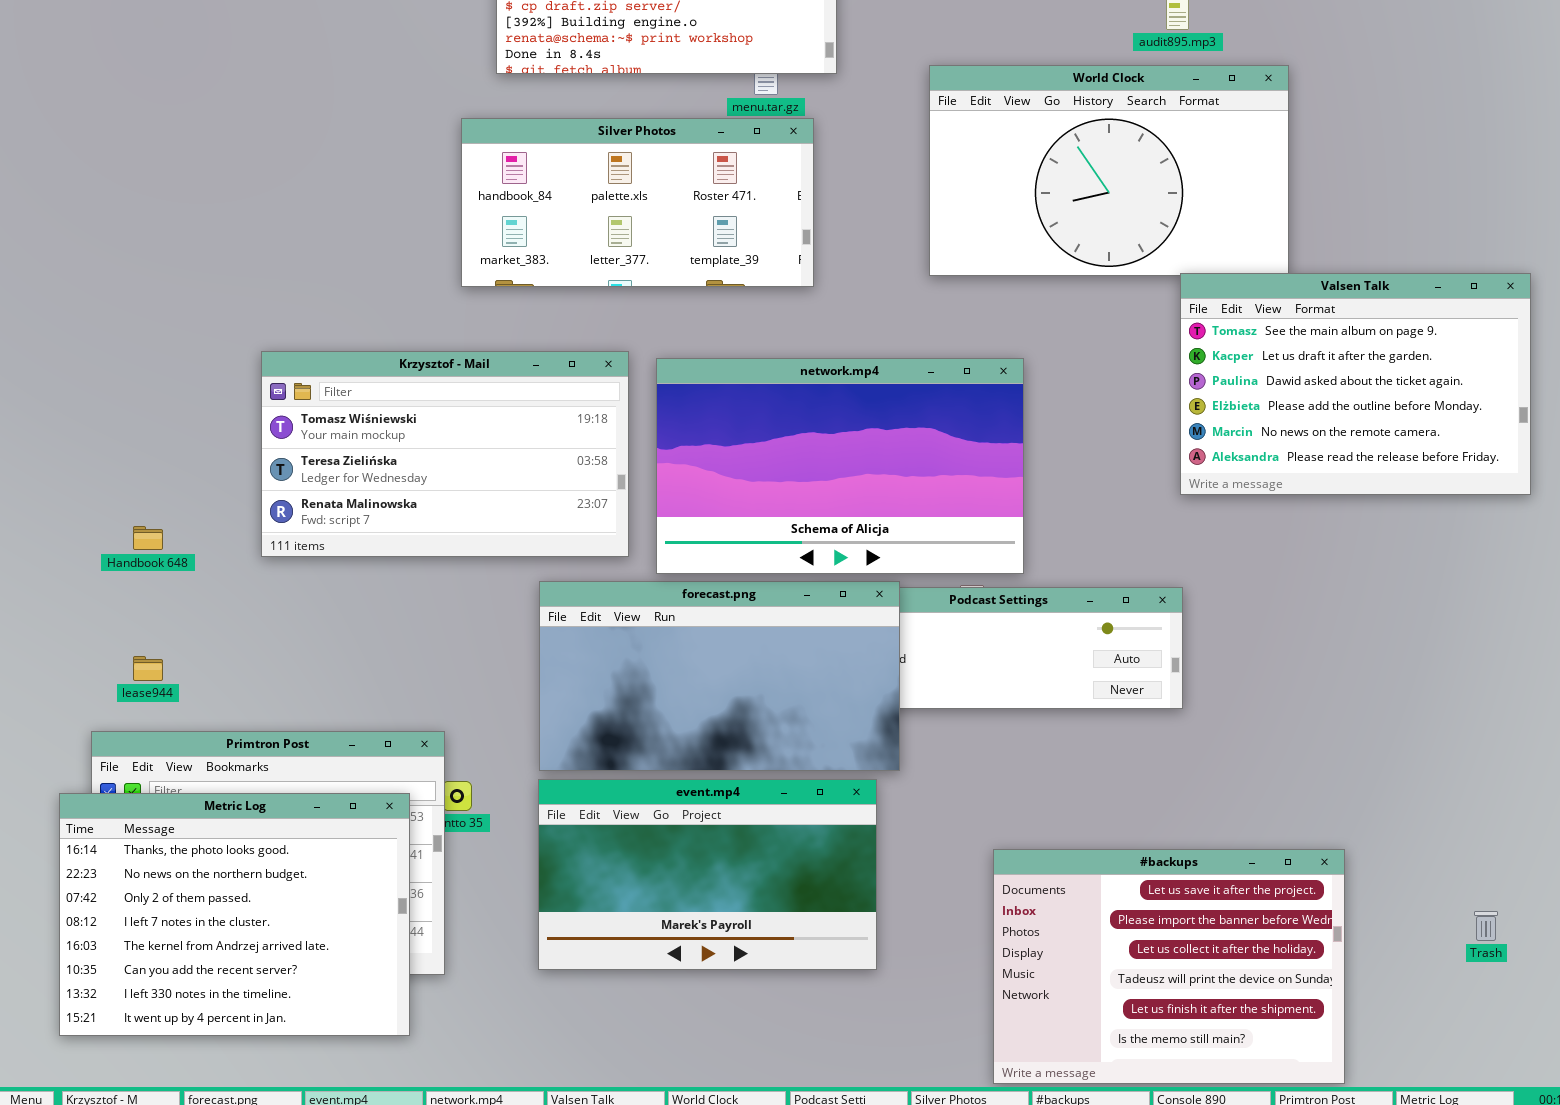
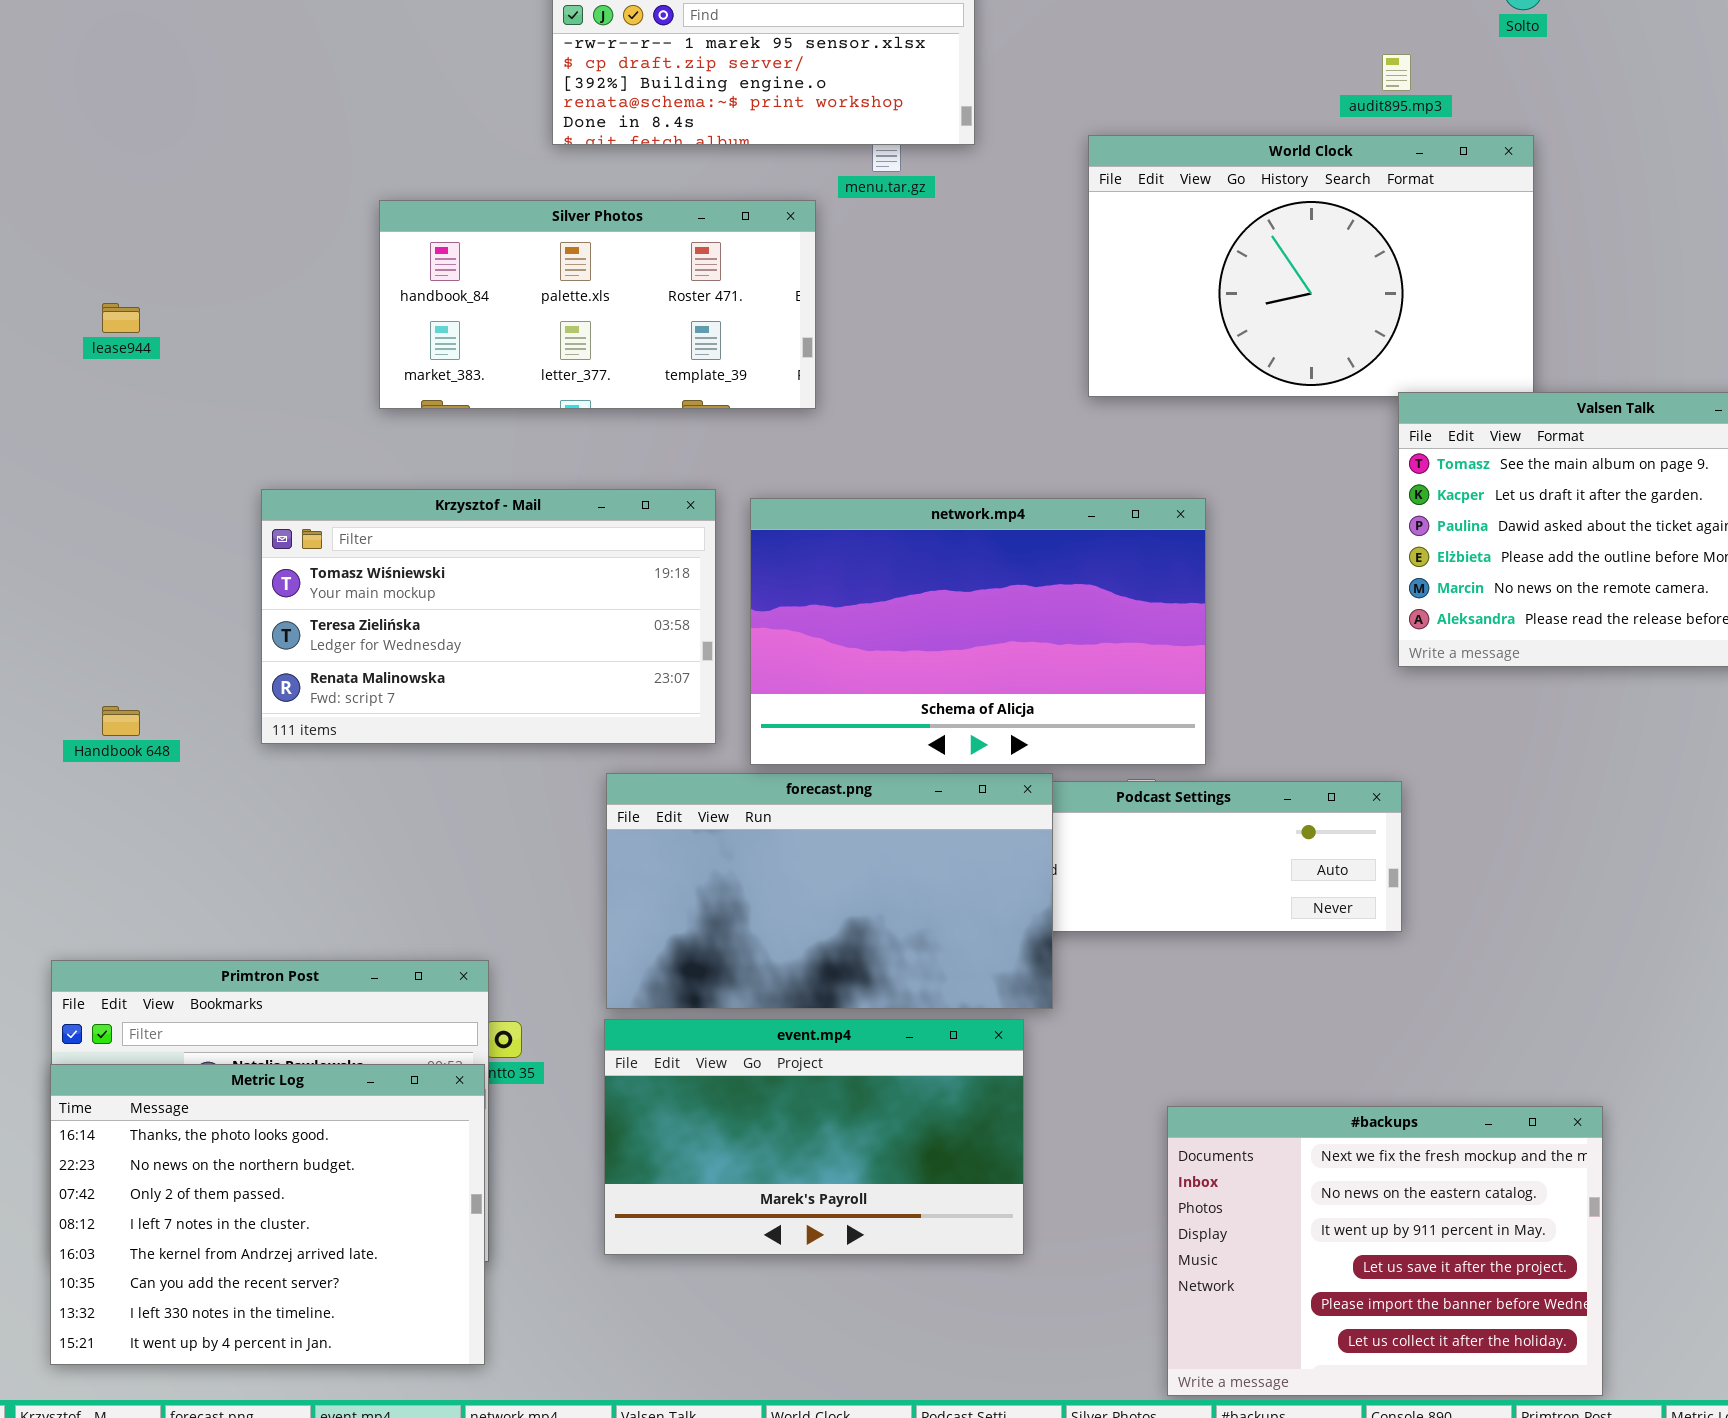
Silver Photos: [461,118,814,287] -> [379,200,816,409], moved
lease944: [133,656,163,681] -> [102,303,140,333], moved
Metric Log: [59,793,410,1036] -> [50,1064,485,1365], moved
#backups: [993,849,1345,1084] -> [1167,1106,1603,1396], scrolled up 3 rows

